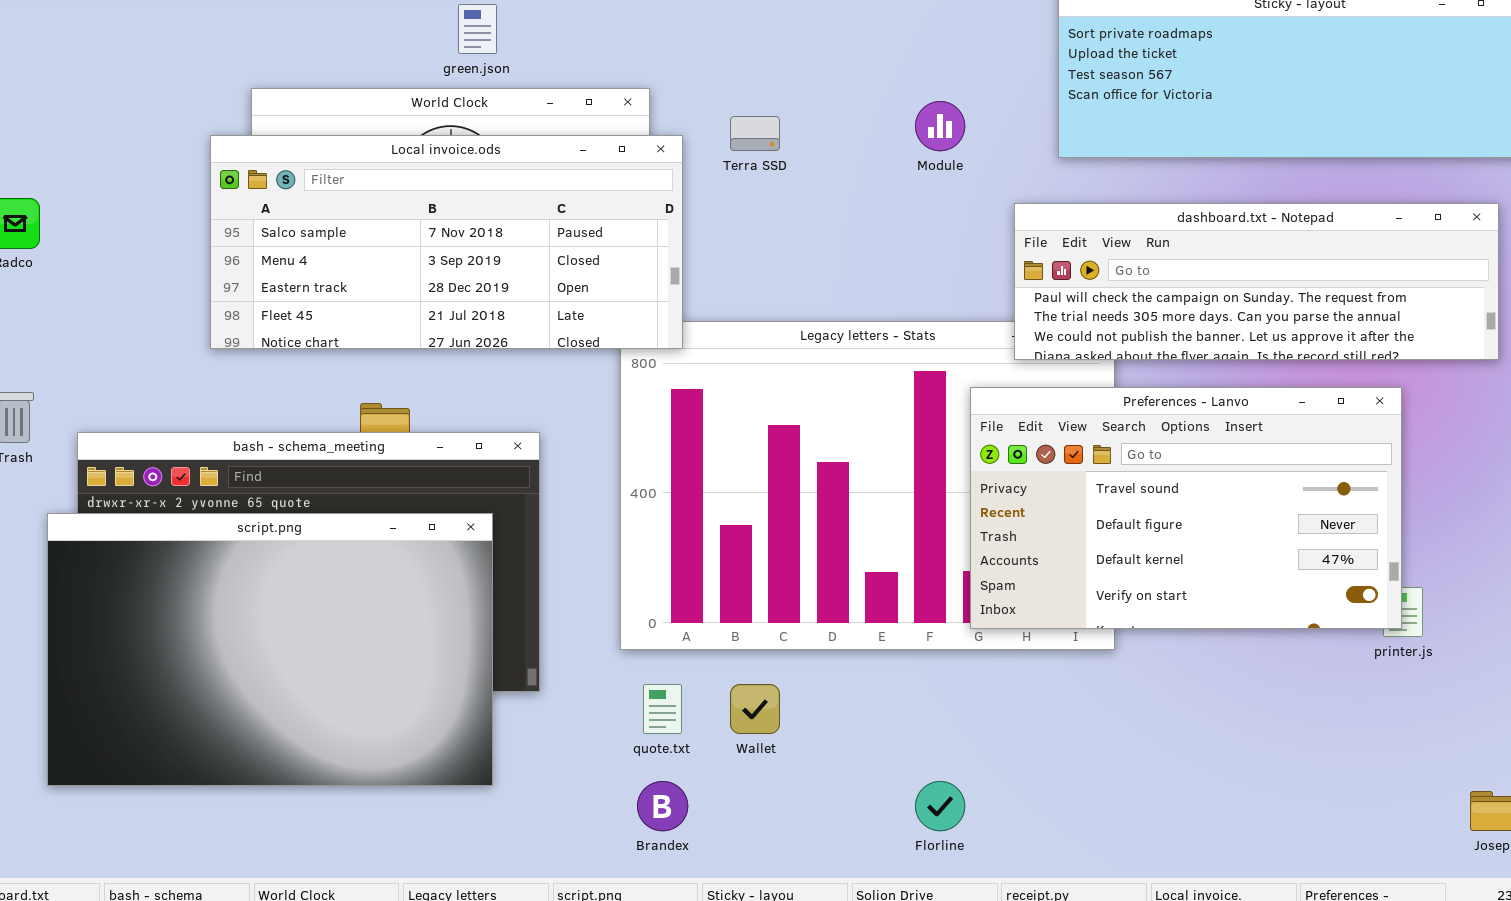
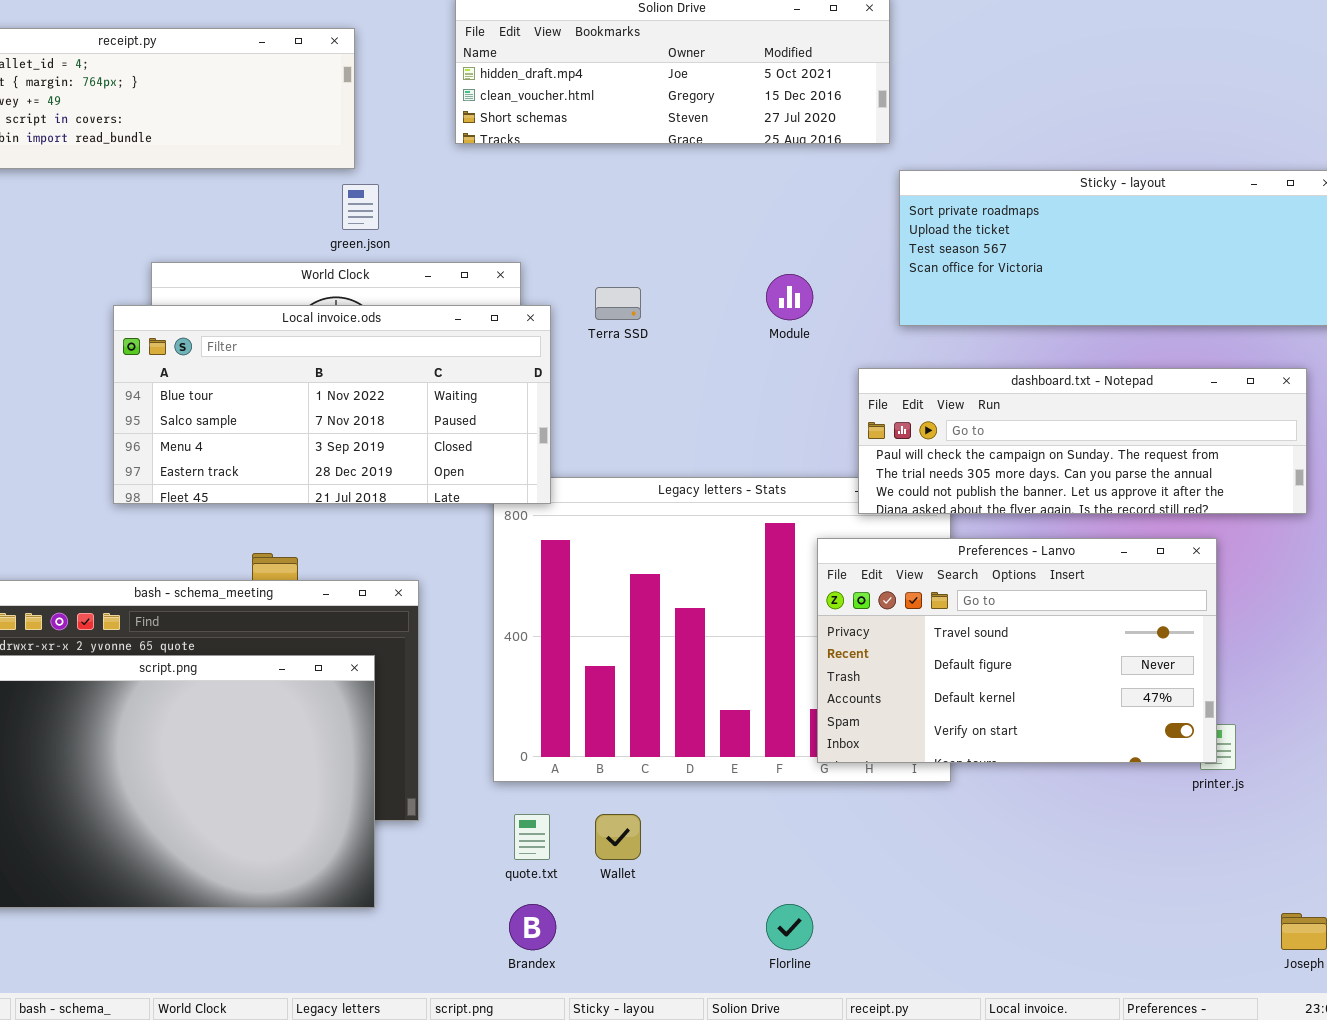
Local invoice.ods: [210,135,683,349] -> [113,305,551,504], scrolled up 1 row

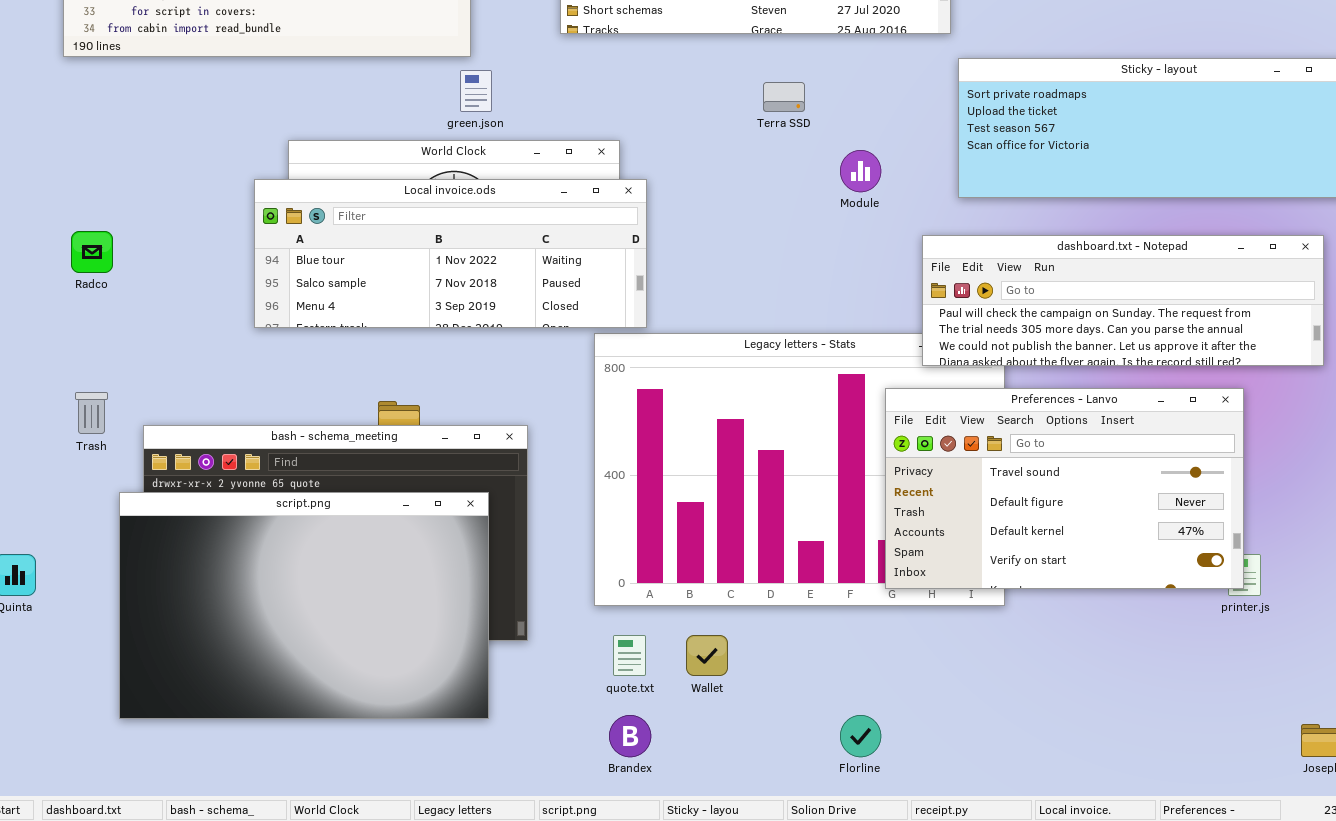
Terra SSD: [595,287,641,320] -> [763,82,805,112], moved
Local invoice.ods: [113,305,551,504] -> [254,179,647,328], resized

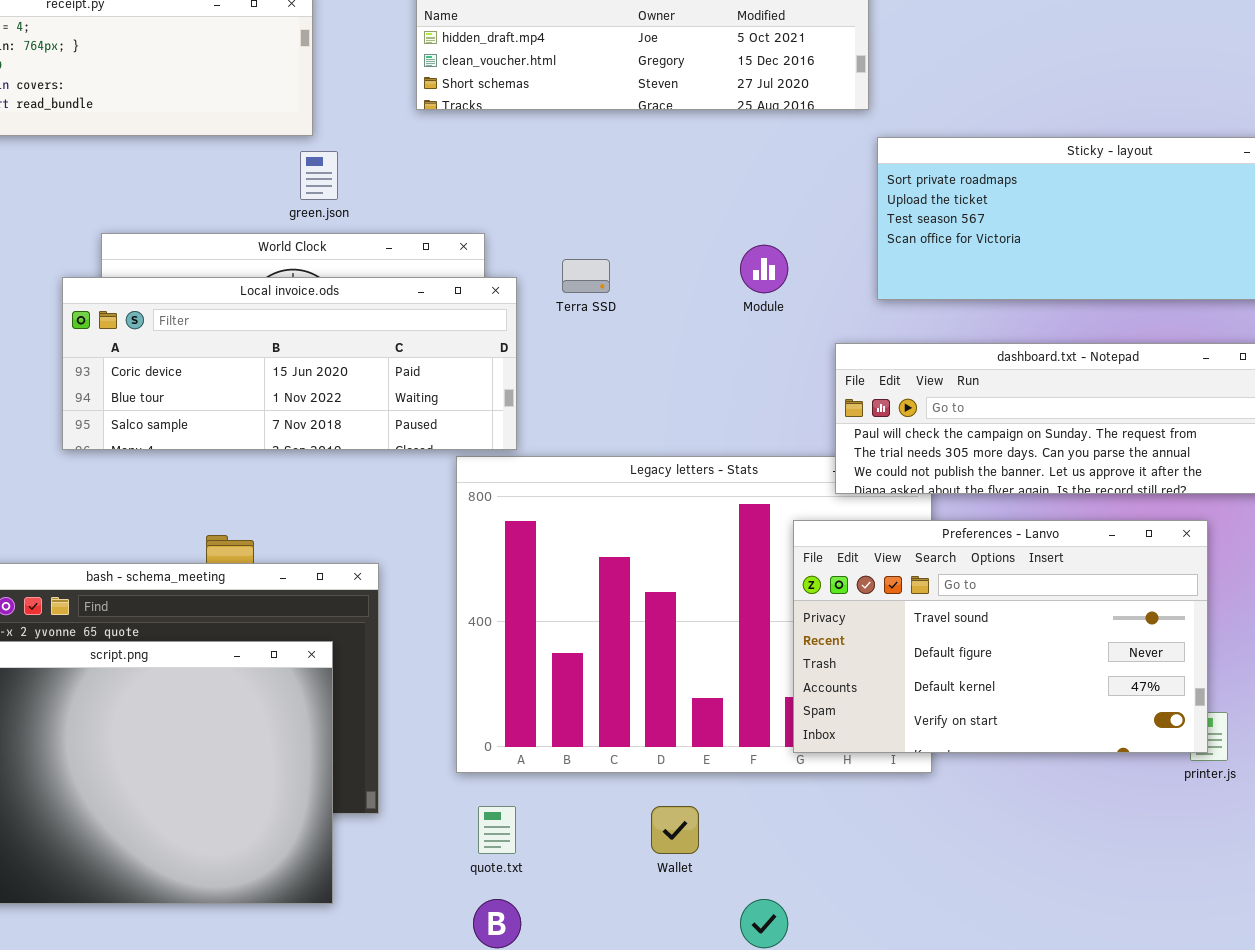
Terra SSD: [763,82,805,112] -> [562,259,610,293], moved
Local invoice.ods: [254,179,647,328] -> [62,277,517,450], scrolled up 1 row
Wallet: [686,635,728,676] -> [651,806,699,854], moved

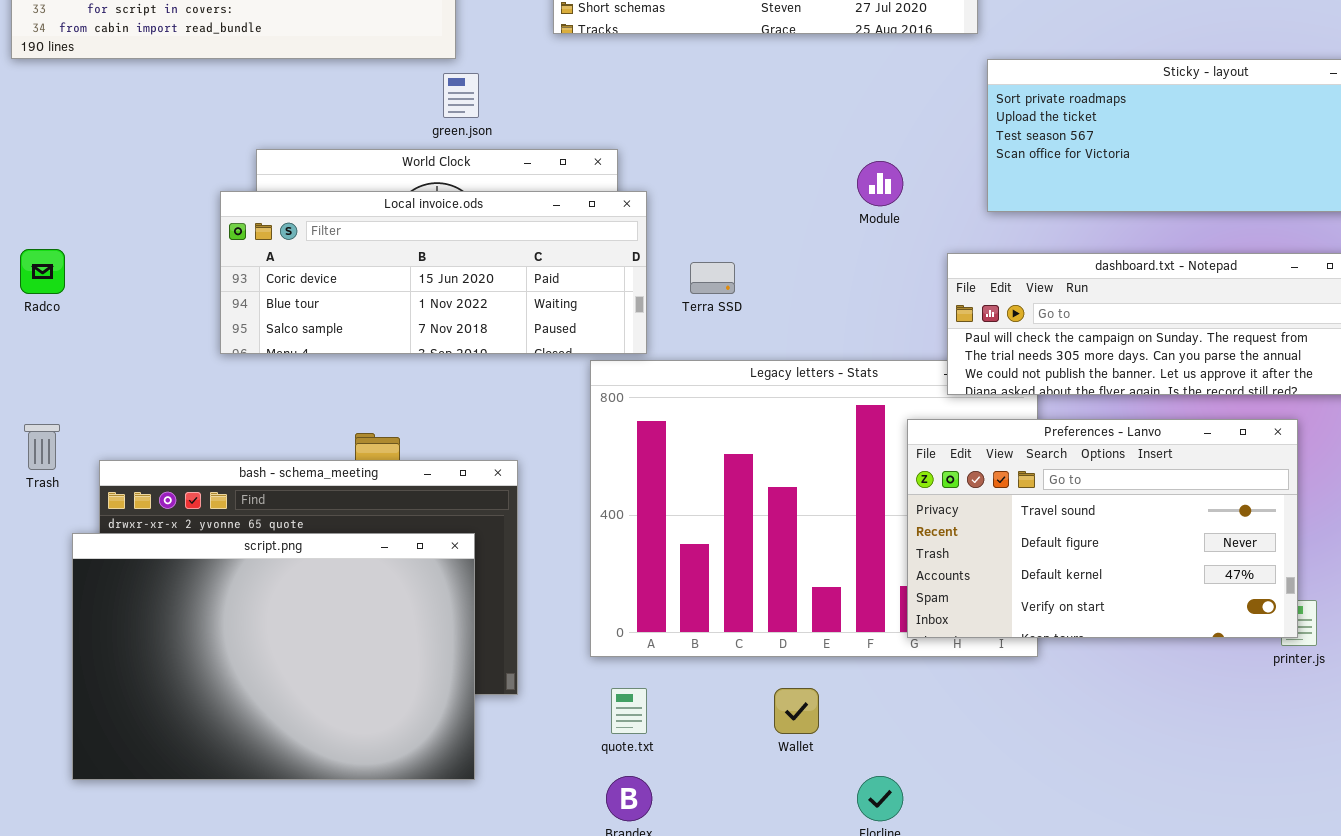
Terra SSD: [562,259,610,293] -> [690,262,735,294], moved

